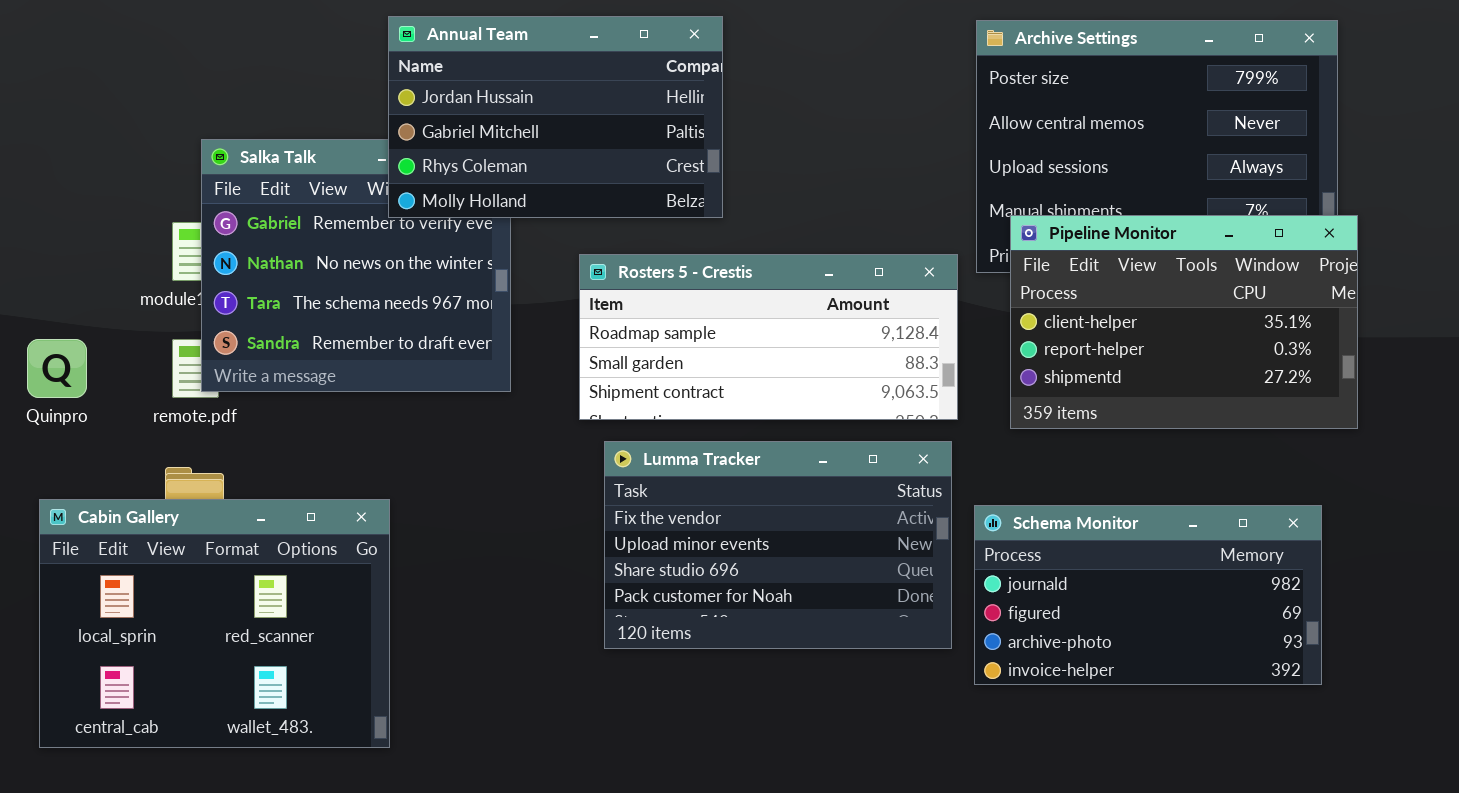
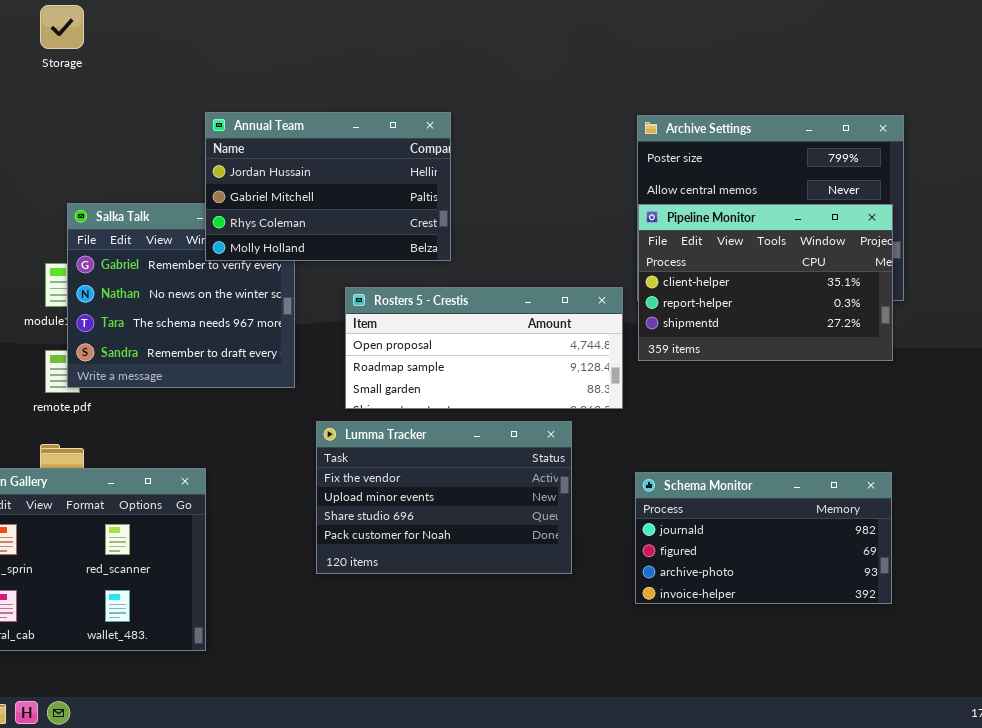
Pipeline Monitor: [1010,215,1358,429] -> [638,204,893,361], moved
Rosters 5 - Crestis: [579,254,958,420] -> [345,287,623,409], scrolled up 1 row
Lumma Tracker: [604,441,952,649] -> [316,421,572,574], moved

